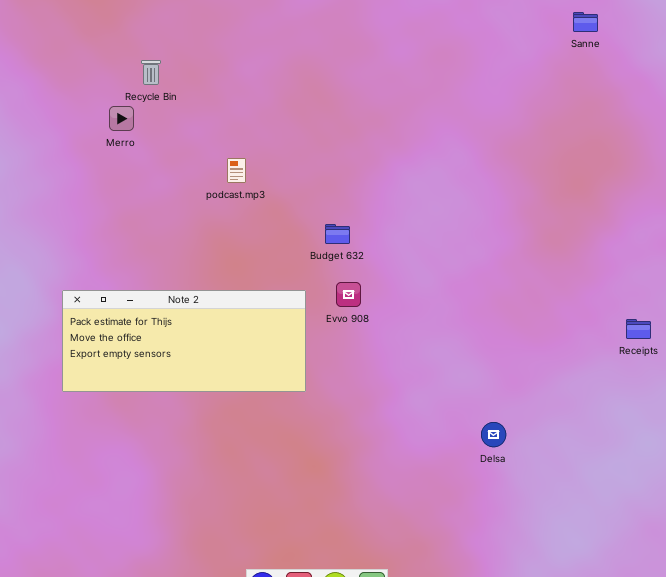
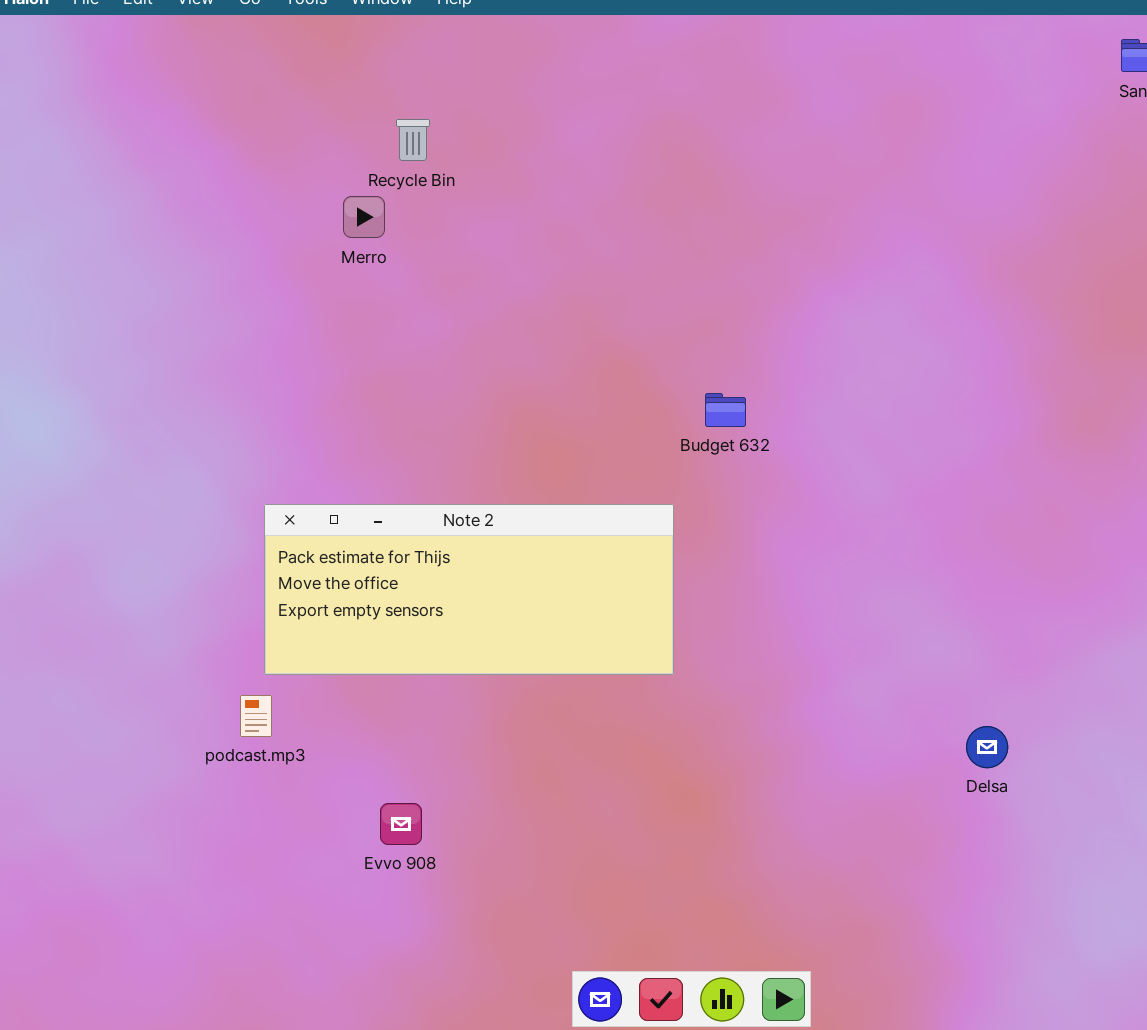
podcast.mp3: [227,158,246,183] -> [240,695,272,737], moved
Evvo 908: [336,282,361,307] -> [380,803,422,845], moved

